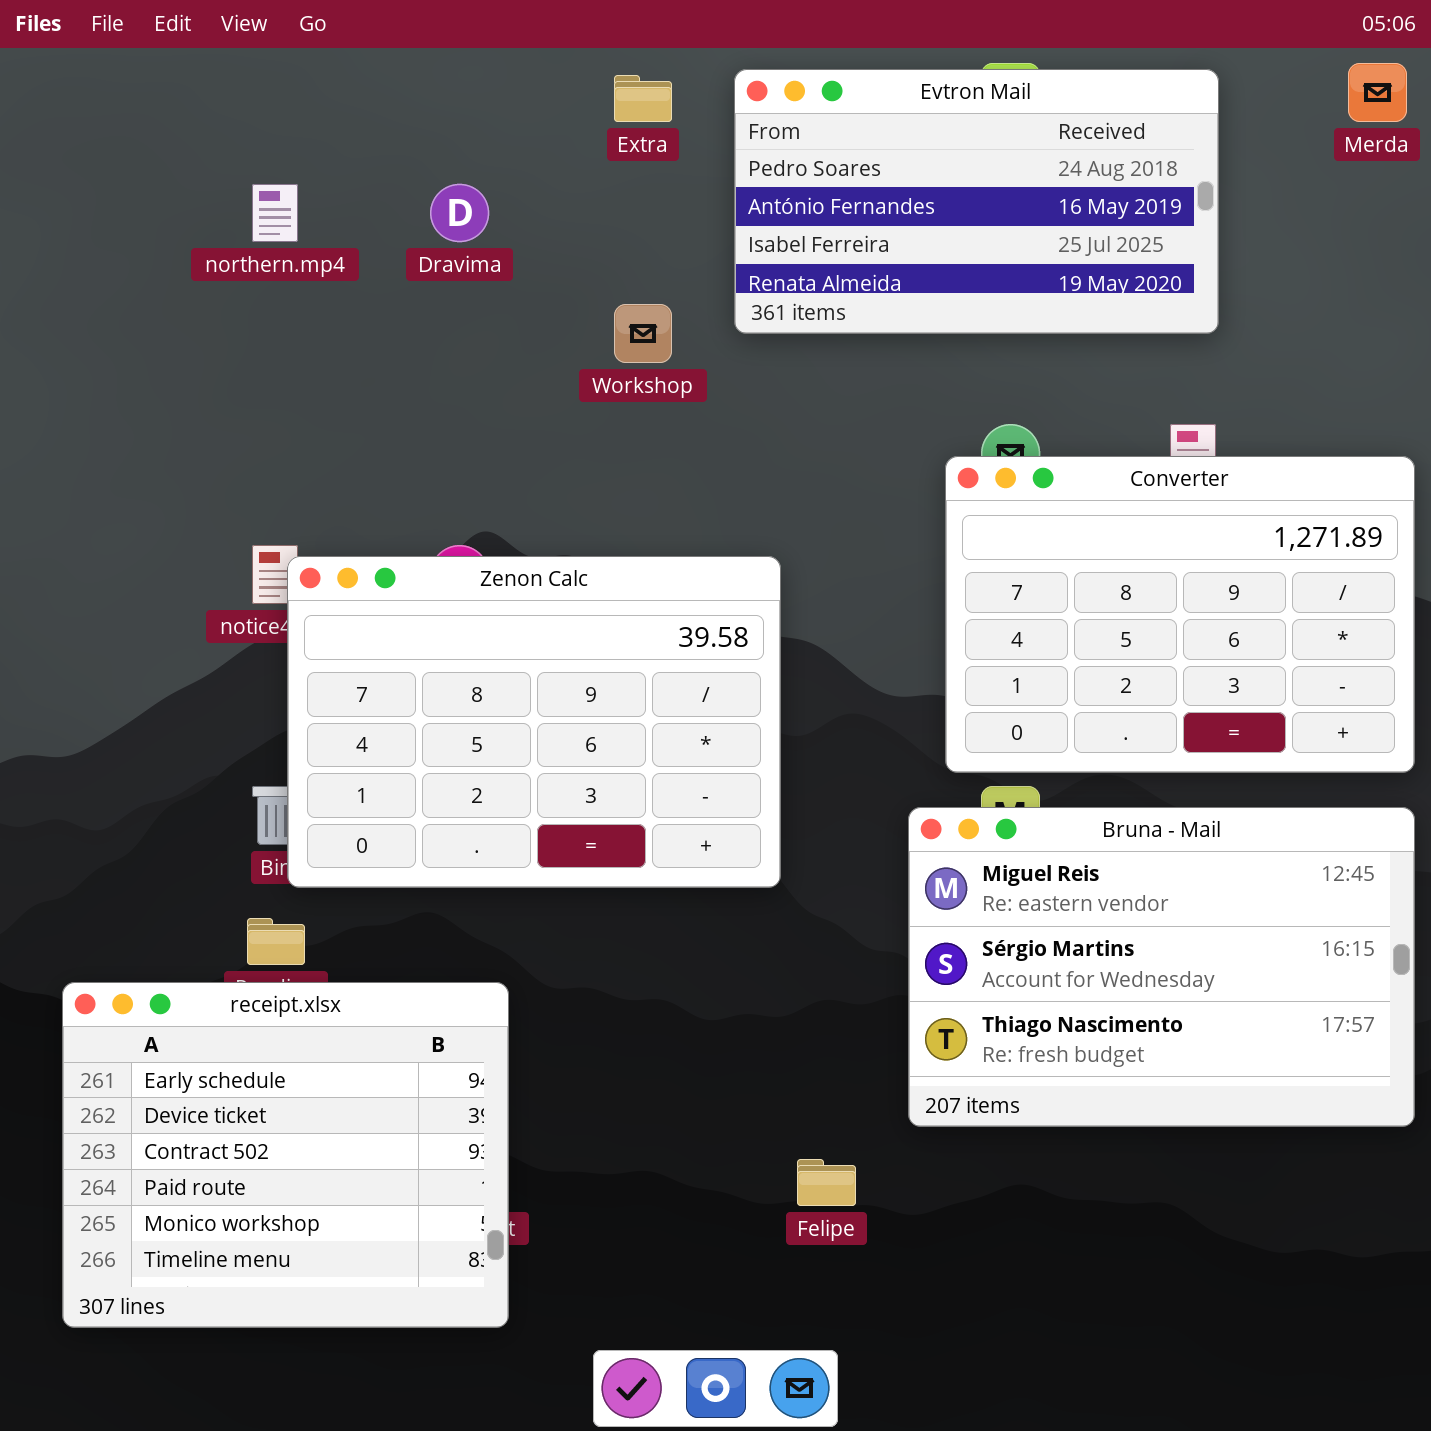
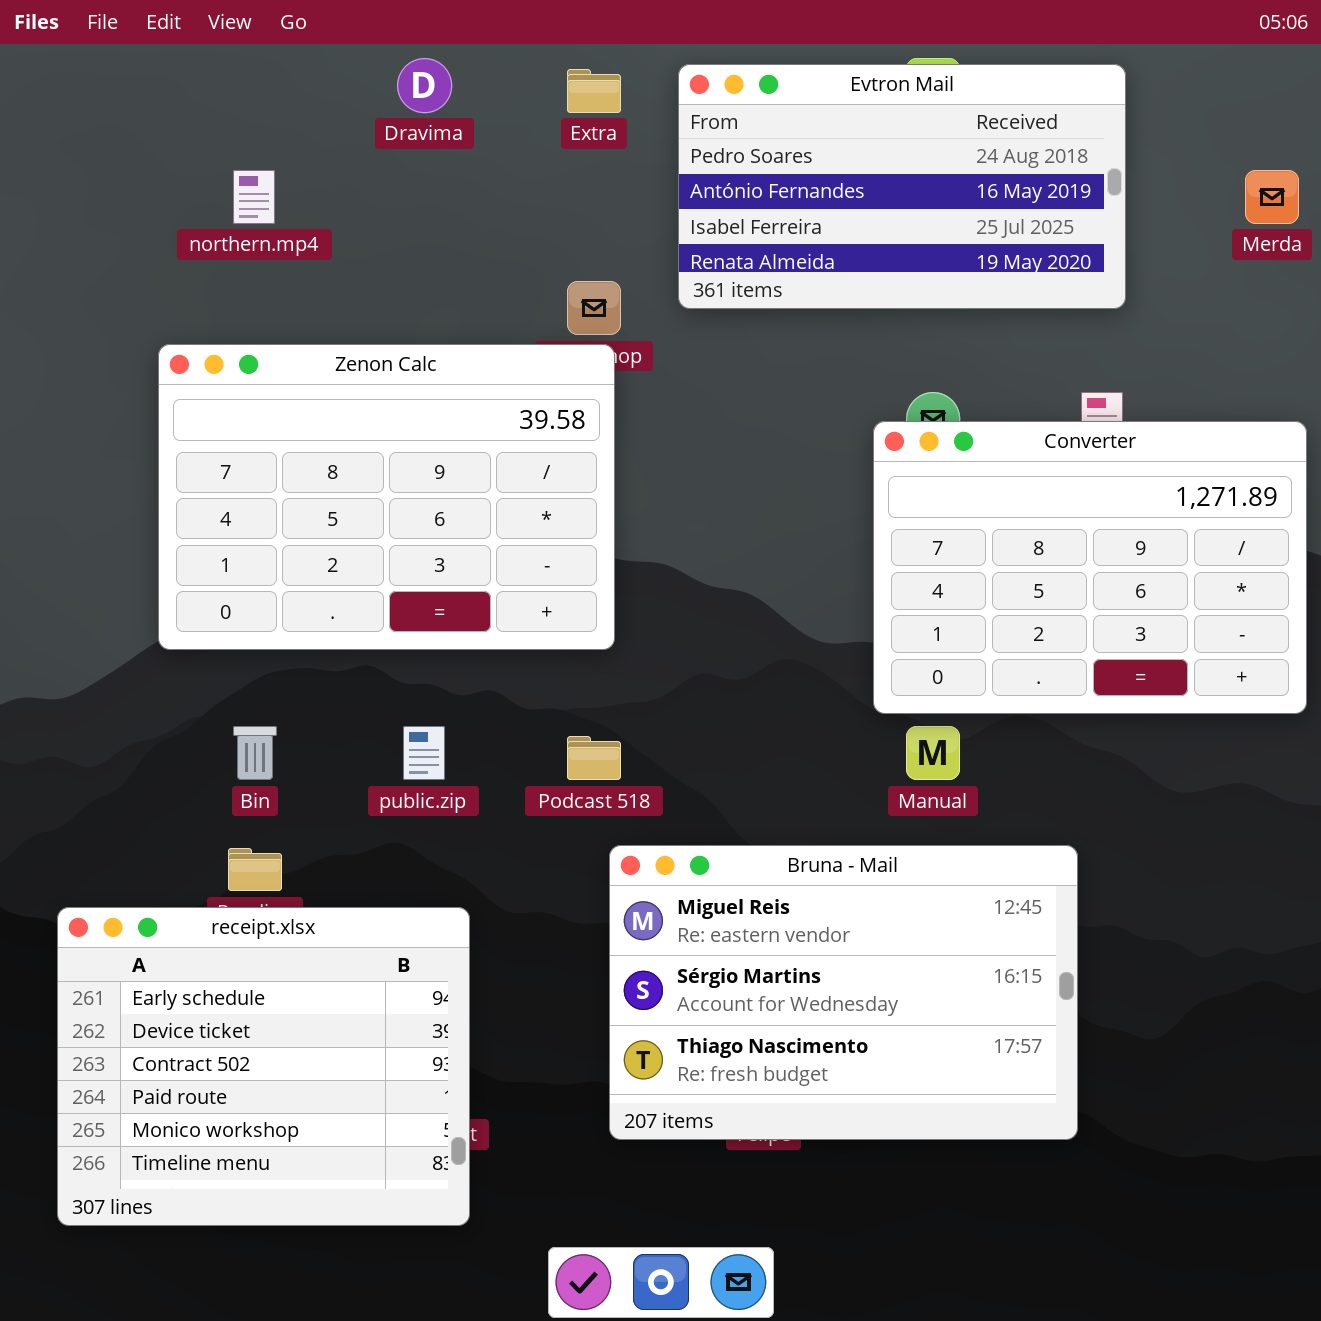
Merda: [1348,63,1407,122] -> [1245,170,1299,224], moved
Dravima: [430,184,489,242] -> [397,58,452,113], moved
Zenon Calc: [287,556,781,888] -> [158,344,615,650], moved
Bruna - Mail: [908,807,1415,1127] -> [609,845,1078,1140], moved

